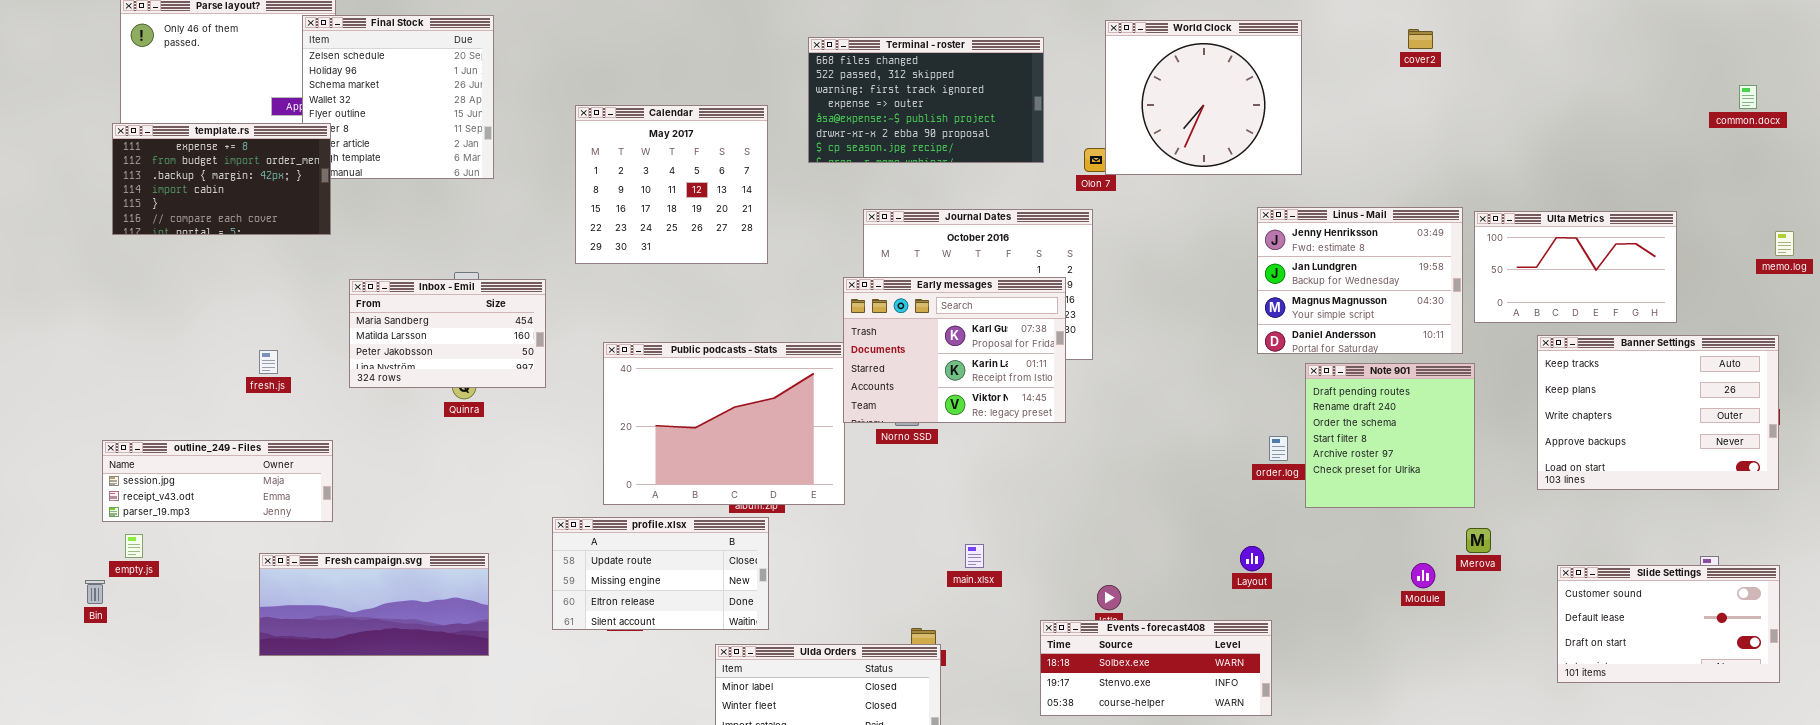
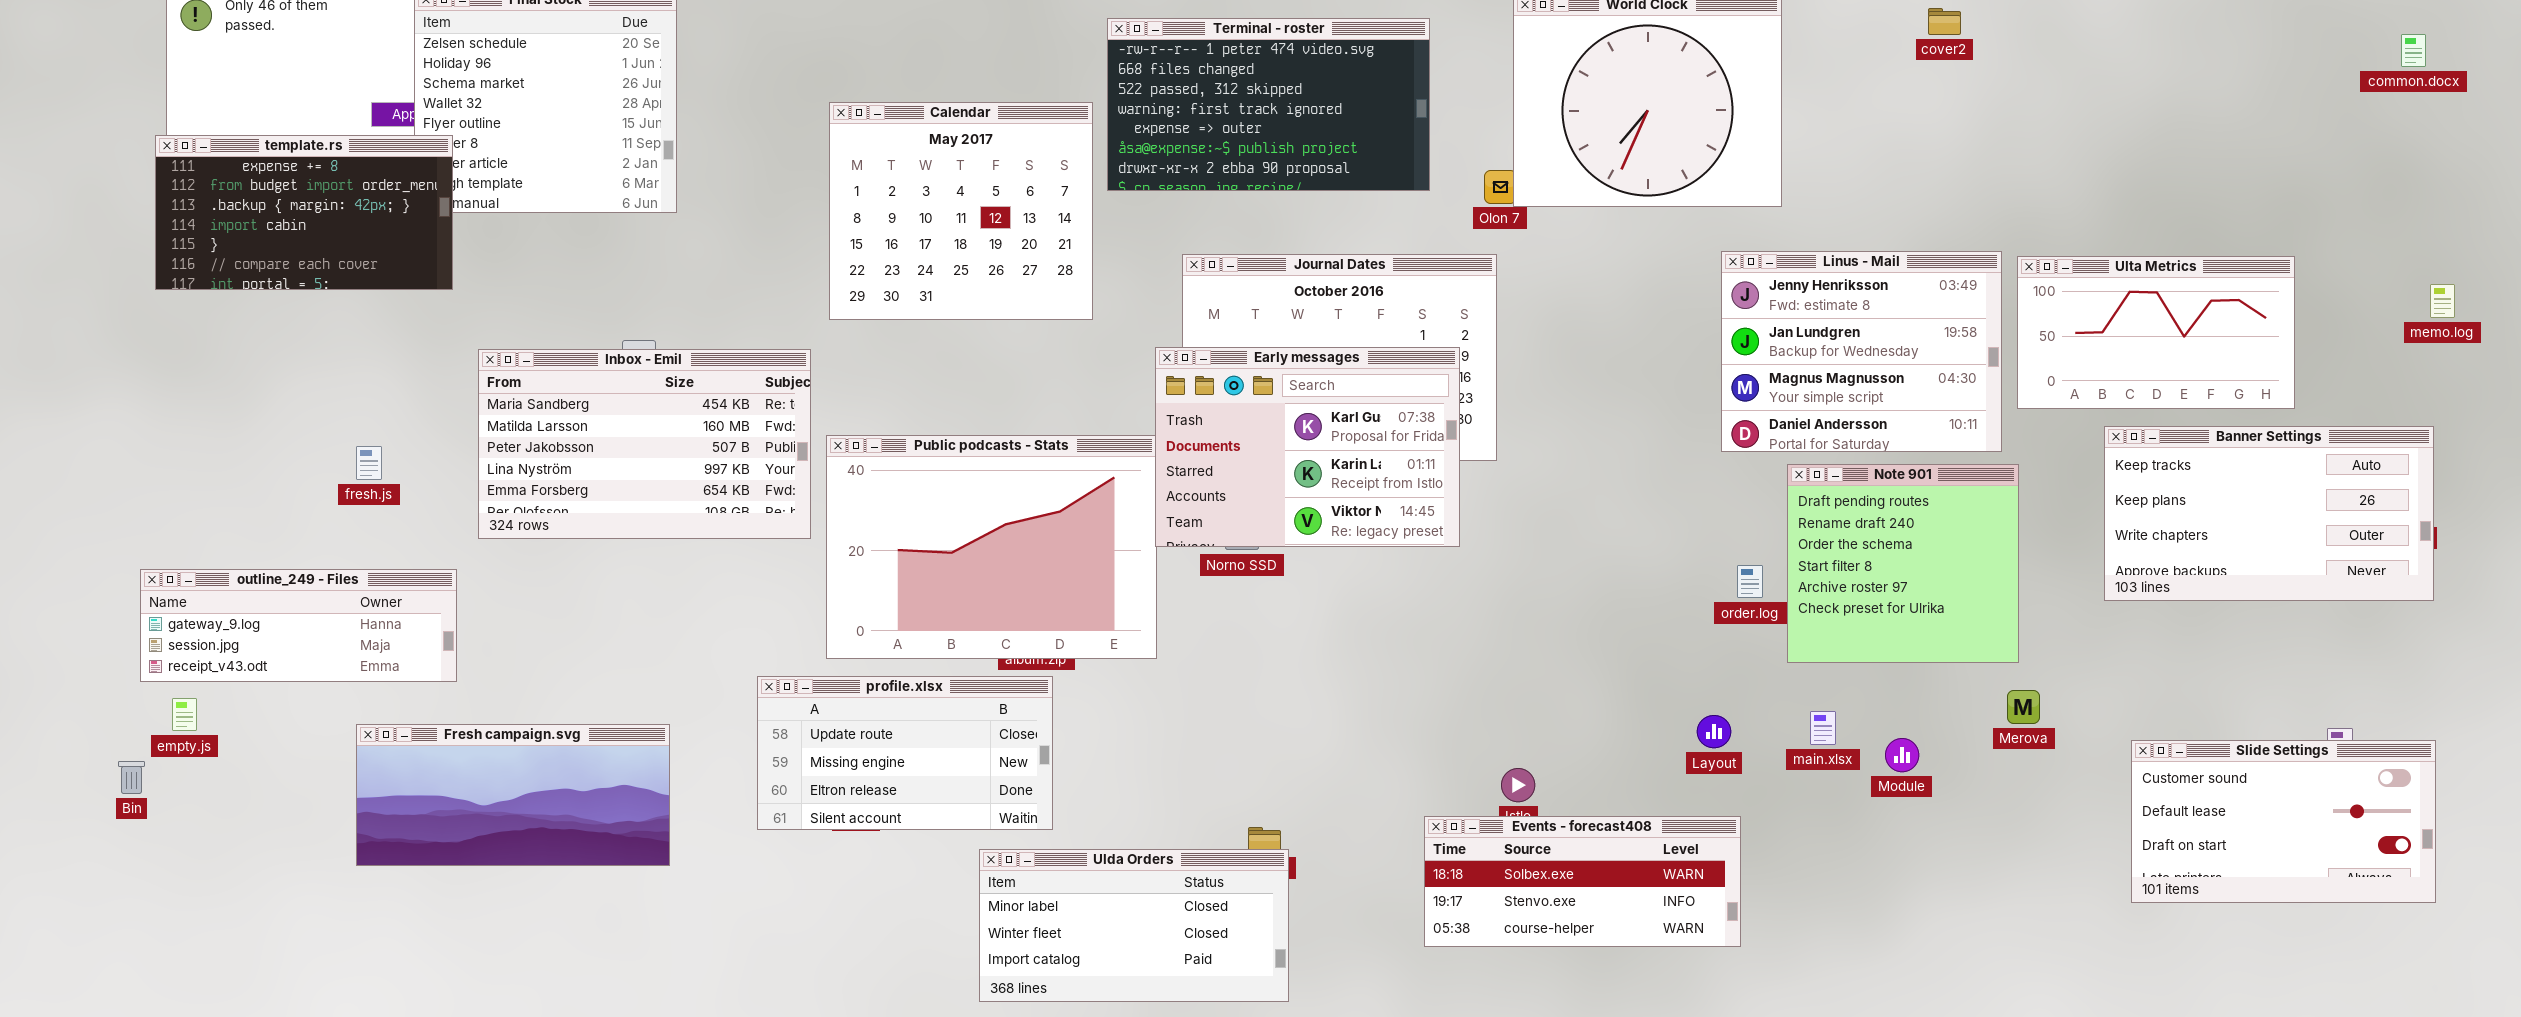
Terminal - roster: [808,37,1044,163] -> [1107,18,1430,191], scrolled up 1 row
common.docx: [1739,85,1757,109] -> [2401,34,2426,67], moved
Calendar: [575,105,768,264] -> [829,102,1093,320], moved
Inbox - Emil: [349,279,546,388] -> [478,349,811,539], resized
Banner Settings: [1537,335,1779,490] -> [2104,426,2434,601], resized
outline_249 - Files: [102,440,333,522] -> [140,569,457,682], scrolled up 1 row
main.xlsx: [965,544,984,568] -> [1810,711,1836,745], moved
Module: [1411,563,1435,588] -> [1885,738,1919,772], moved

